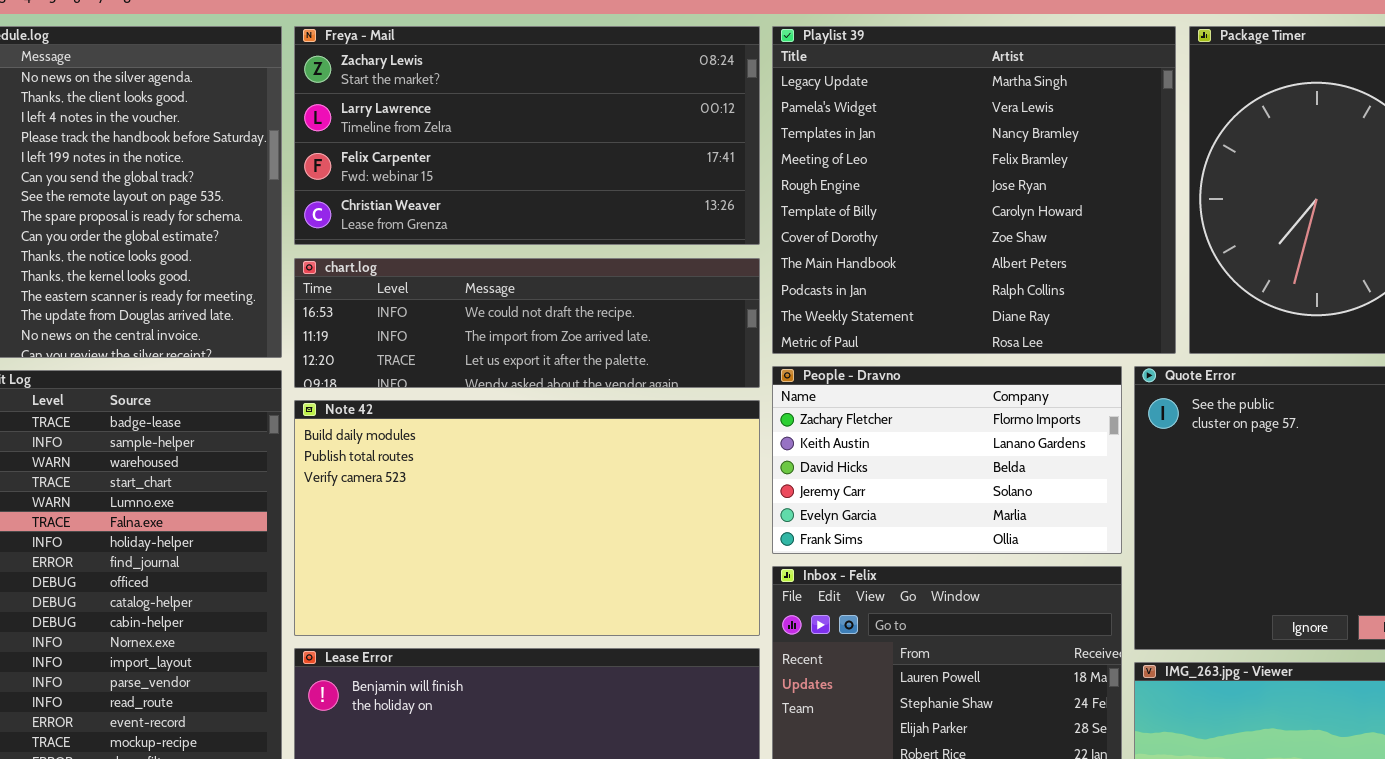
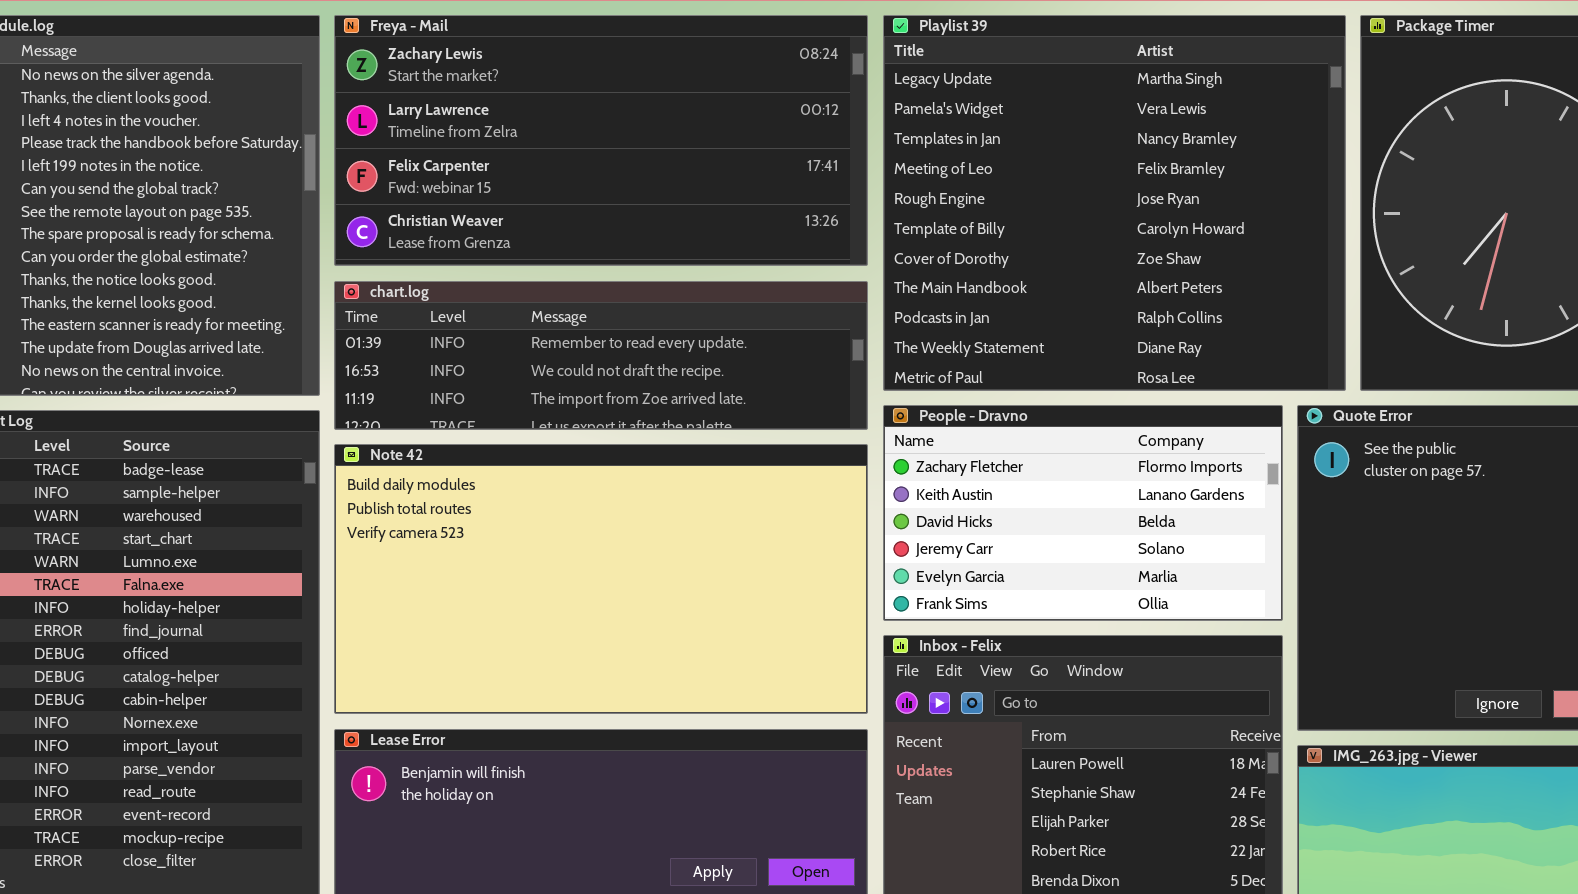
chart.log: [294,258,760,388] -> [334,281,868,430], scrolled up 1 row

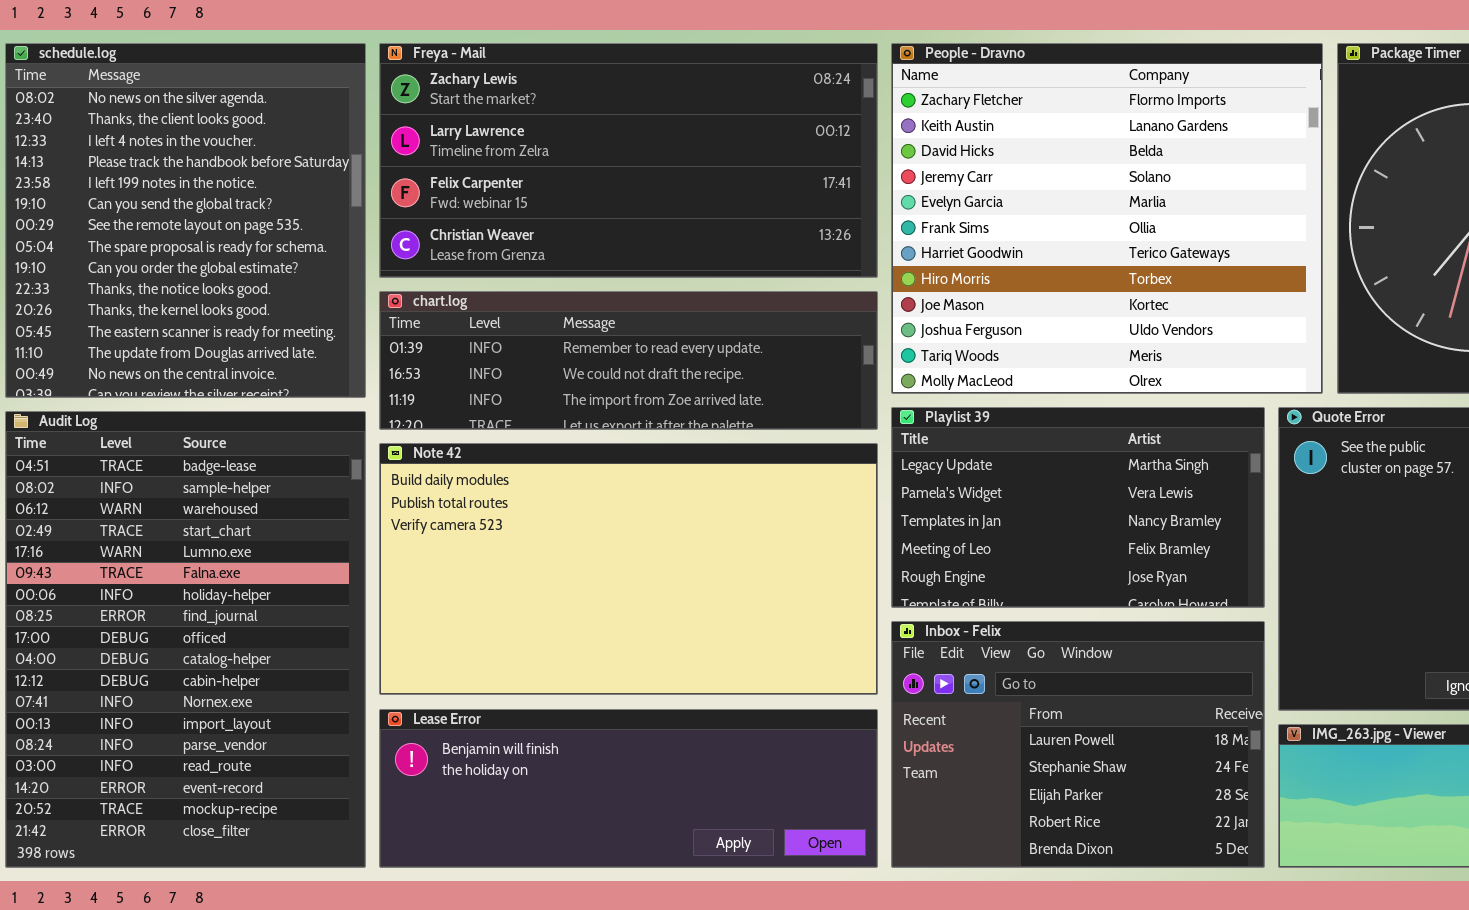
Playlist 39: [883,15,1346,391] -> [891,407,1265,608], moved, resized
People - Dravno: [883,405,1283,621] -> [891,43,1323,394], moved, resized

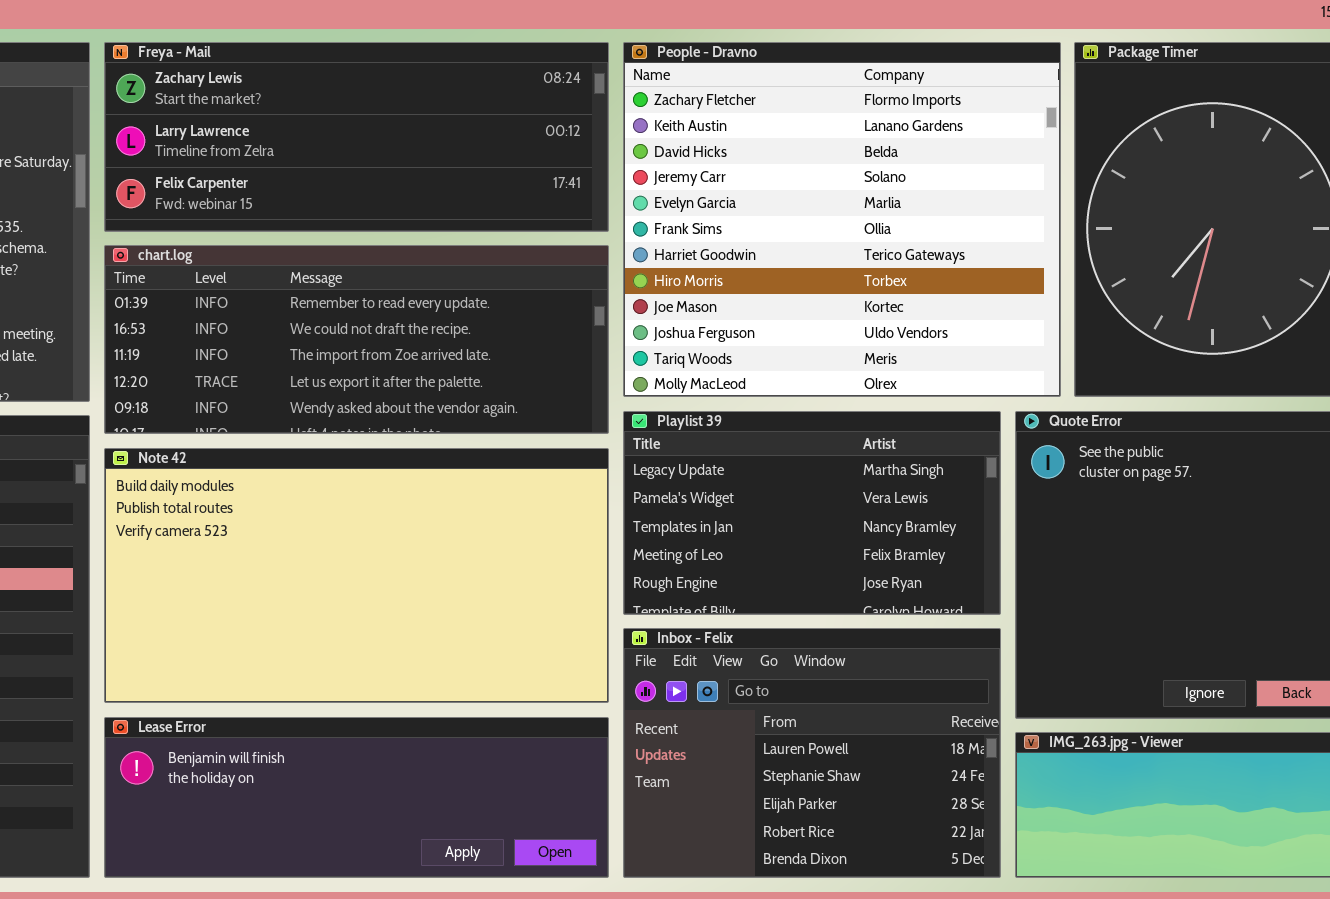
Freya - Mail: [379,43,878,278] -> [104,42,609,232], resized
chart.log: [379,291,878,430] -> [104,245,609,434], resized

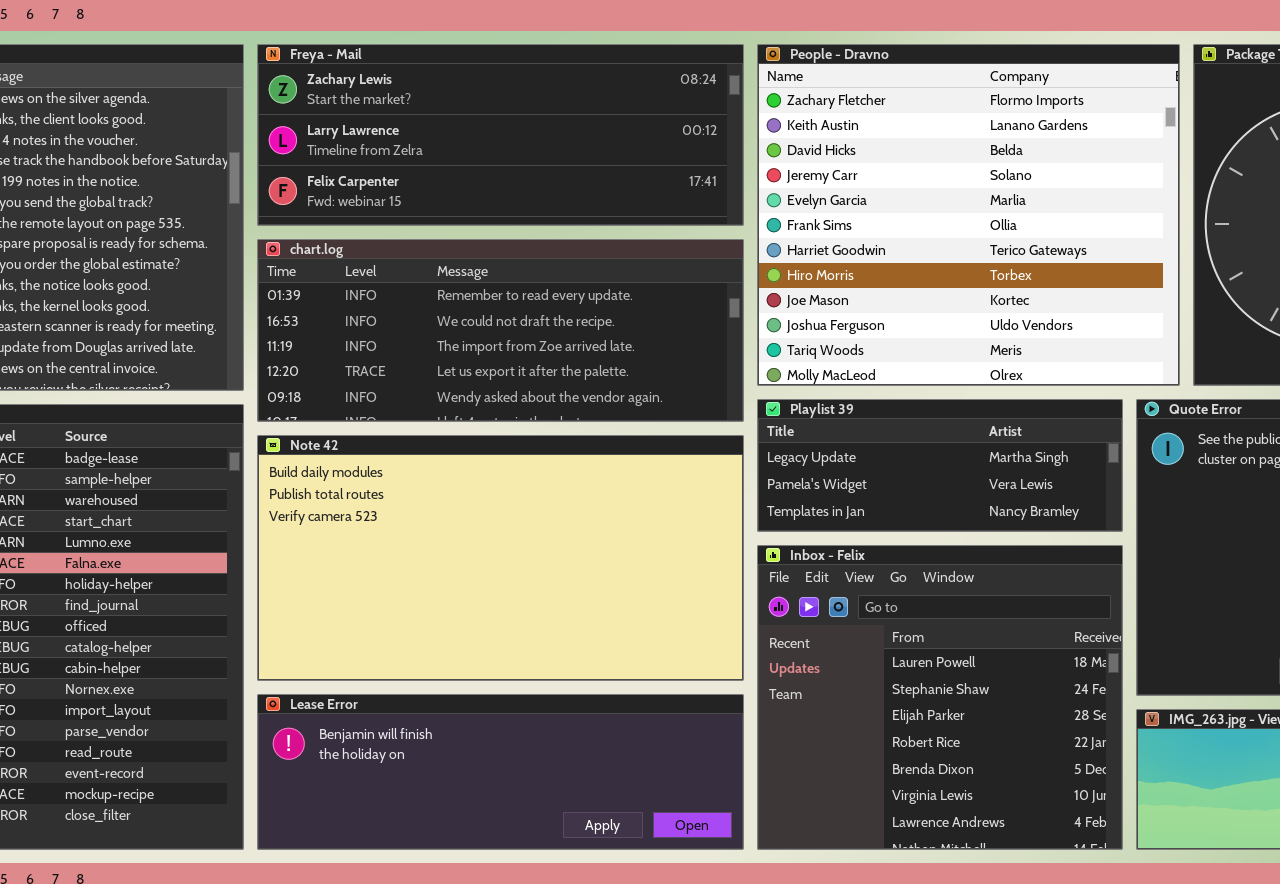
Playlist 39: [623,411,1001,615] -> [757,399,1123,532], resized
Inbox - Felix: [623,628,1001,878] -> [757,545,1123,850], resized

